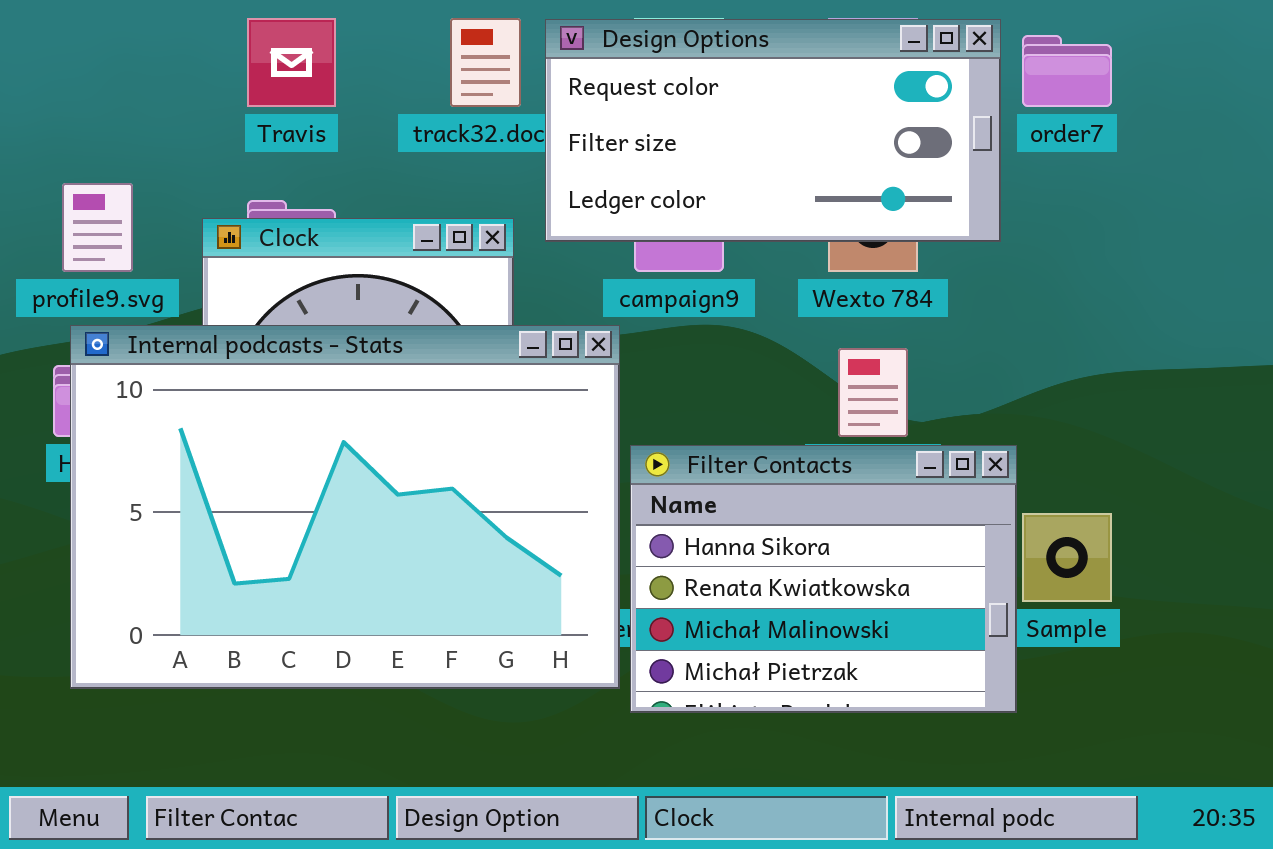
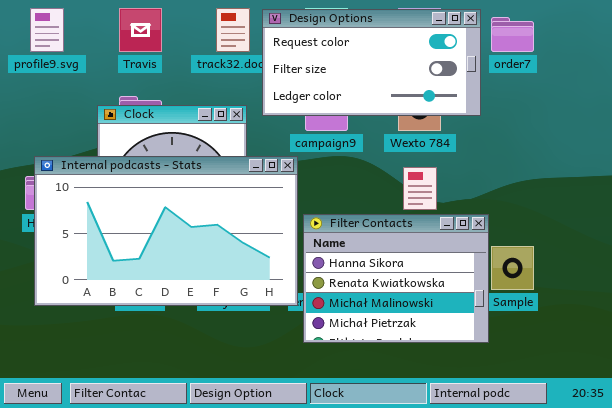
profile9.svg: [62,183,133,272] -> [30,8,64,52], moved
Internal podcasts - Stats: [70,325,620,689] -> [34,156,298,306], resized

